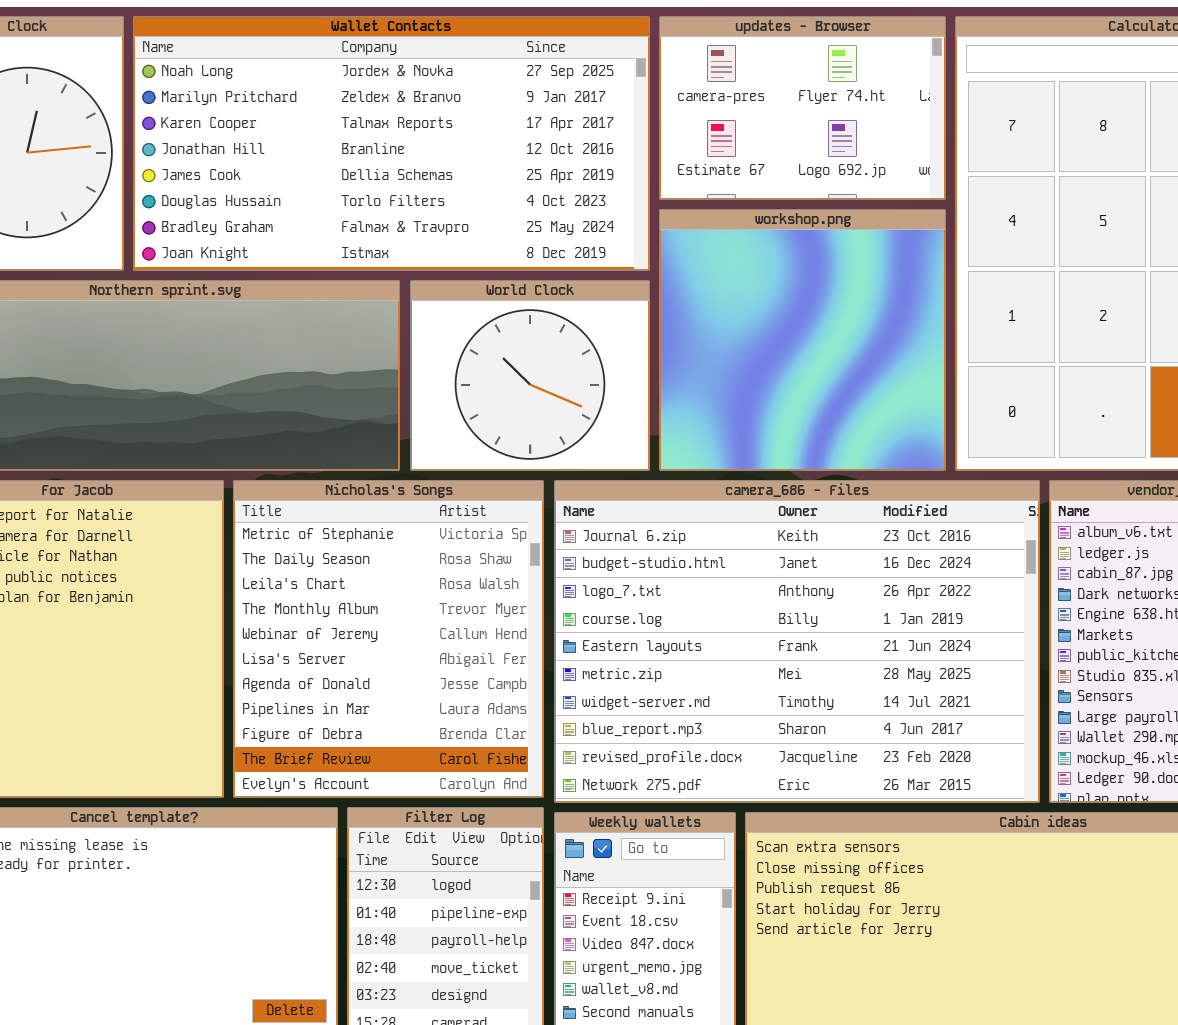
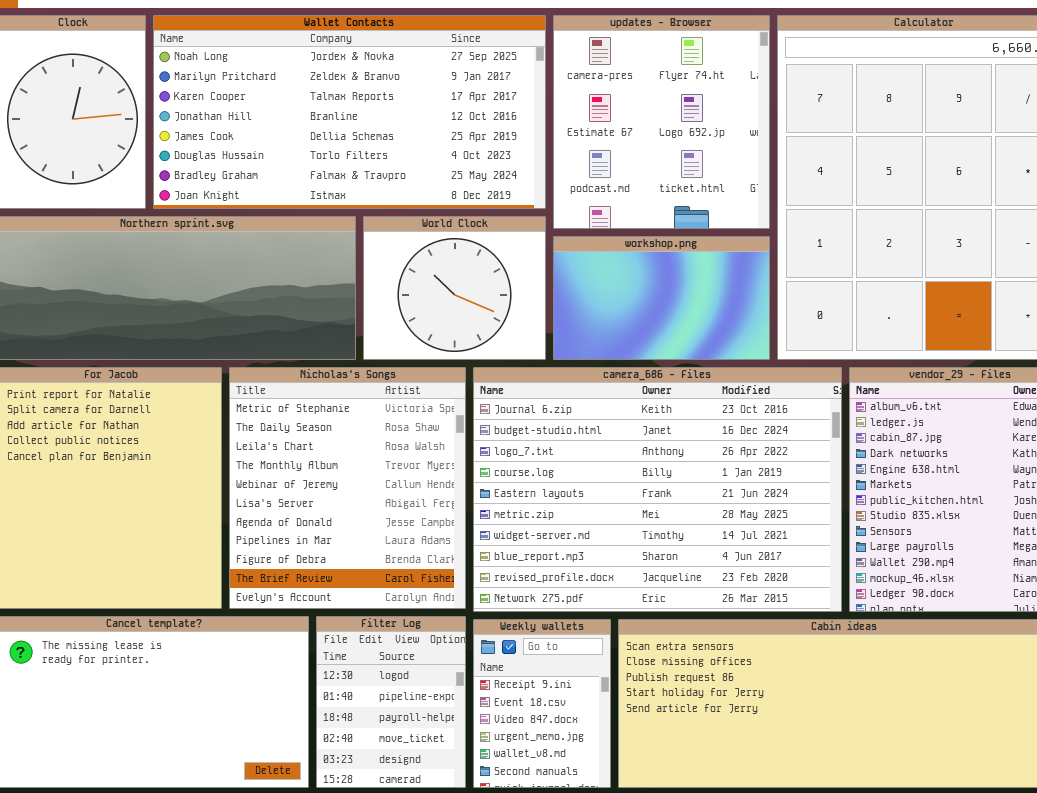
updates - Browser: [659,16,946,200] -> [553,15,770,229], resized
workshop.png: [659,209,946,471] -> [553,236,770,360], resized

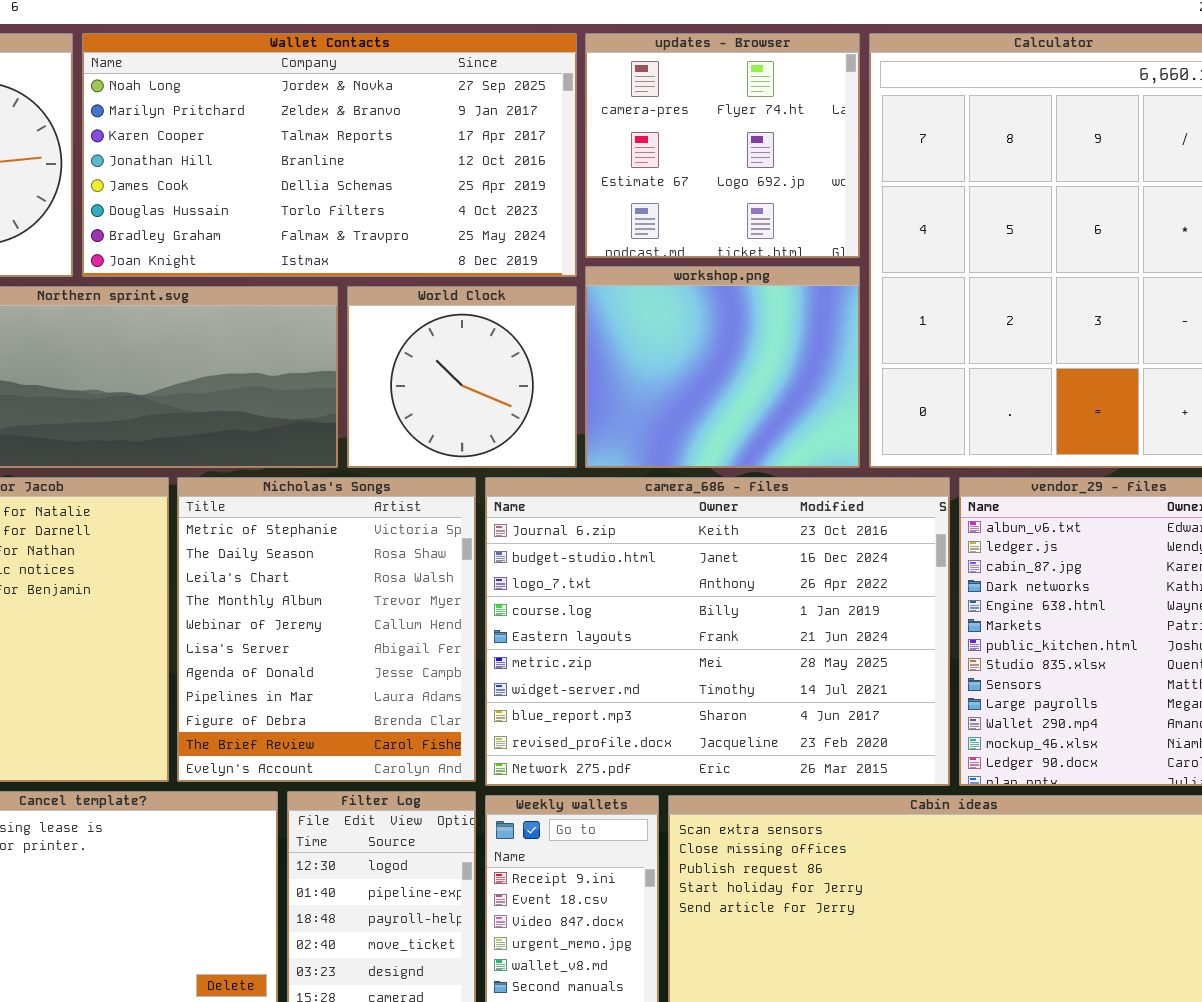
updates - Browser: [553,15,770,229] -> [585,33,860,258], resized
workshop.png: [553,236,770,360] -> [585,266,860,468], resized

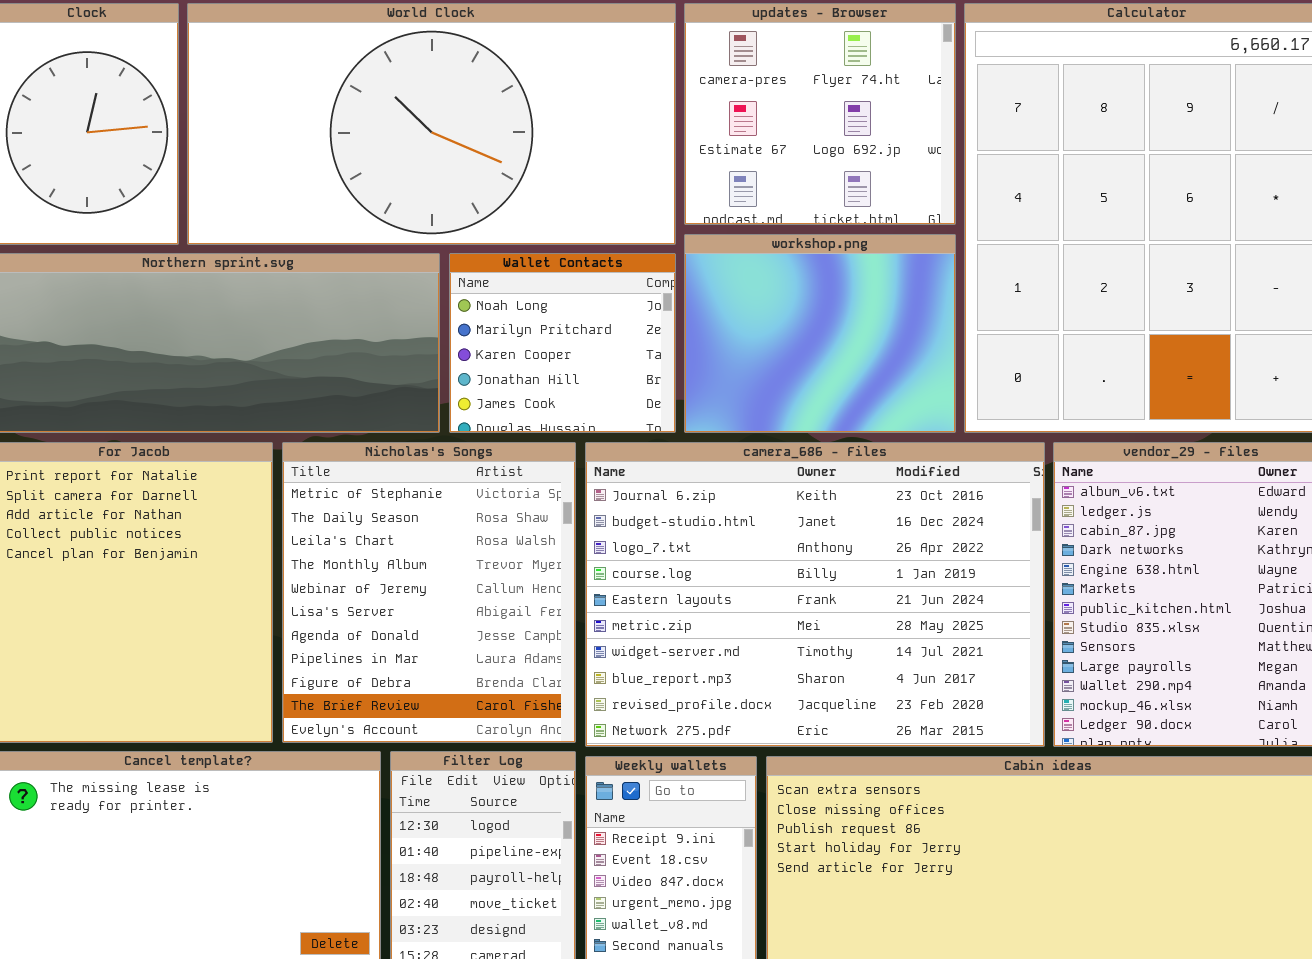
Wallet Contacts: [82,33,577,277] -> [449,253,676,433], moved, resized
World Clock: [347,286,577,468] -> [187,3,676,245], moved, resized

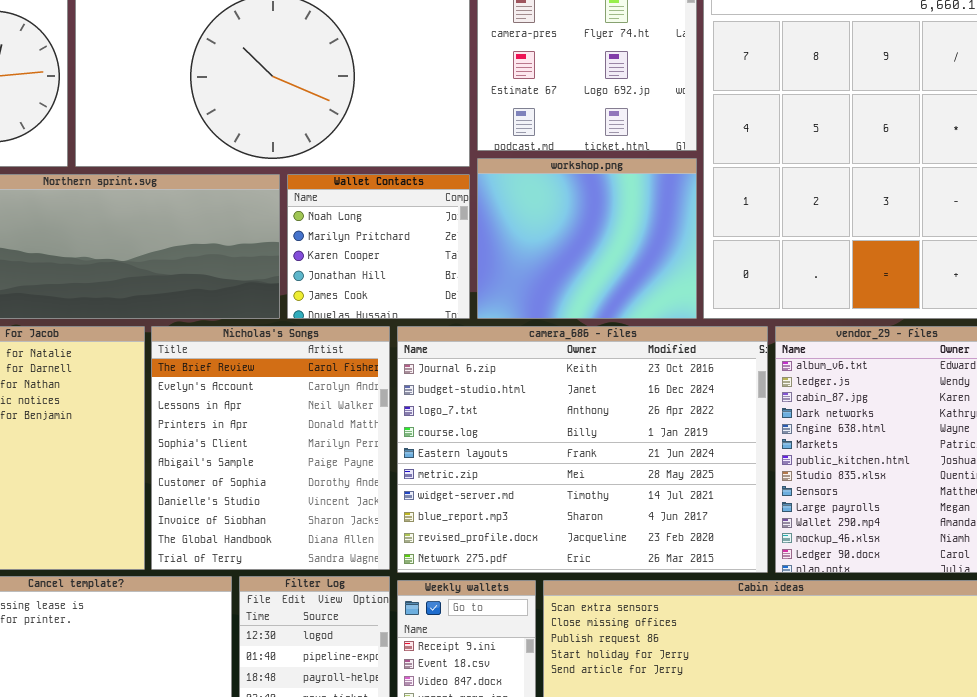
Nicholas's Songs: [282,442,576,743] -> [151,326,390,570], scrolled down 9 rows

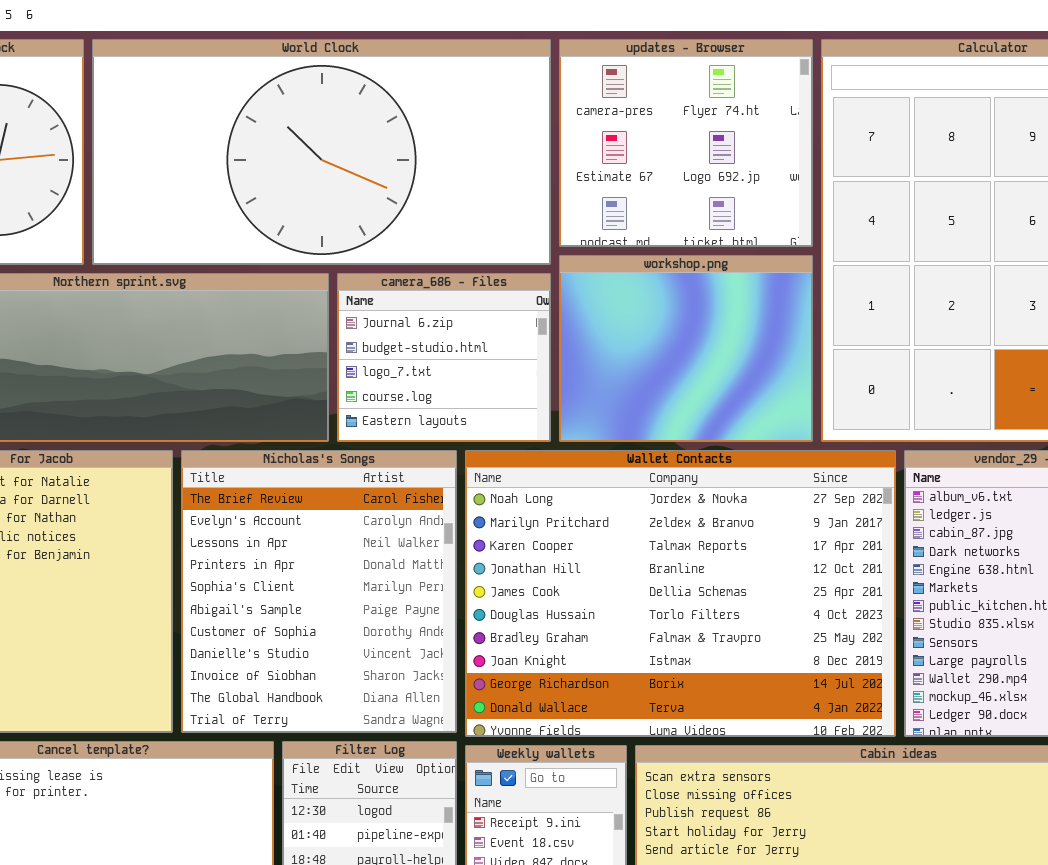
Wallet Contacts: [287,174,470,319] -> [465,450,896,737], moved, resized
camera_686 - Files: [397,326,768,573] -> [337,273,551,442], moved, resized

